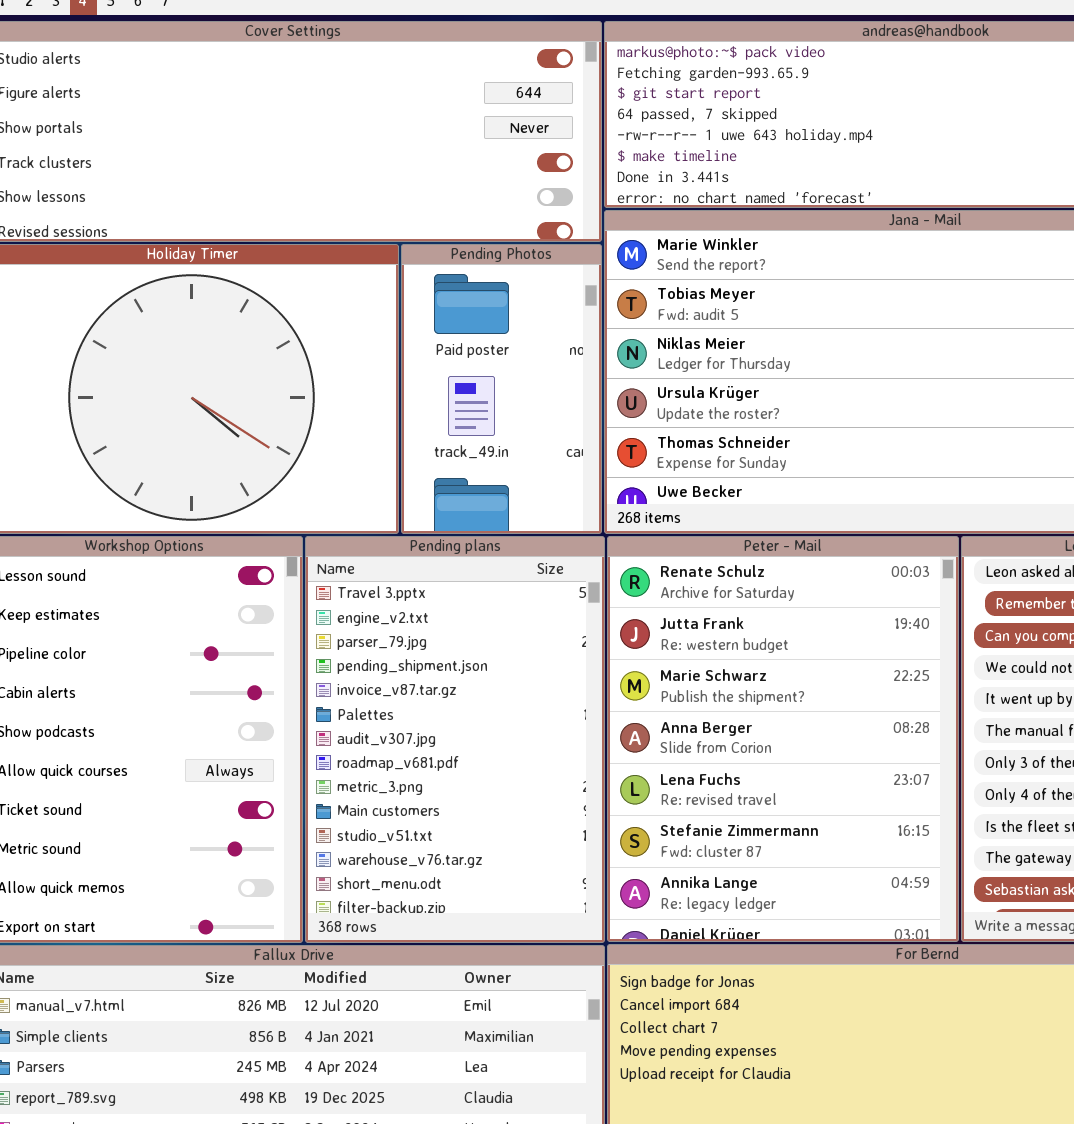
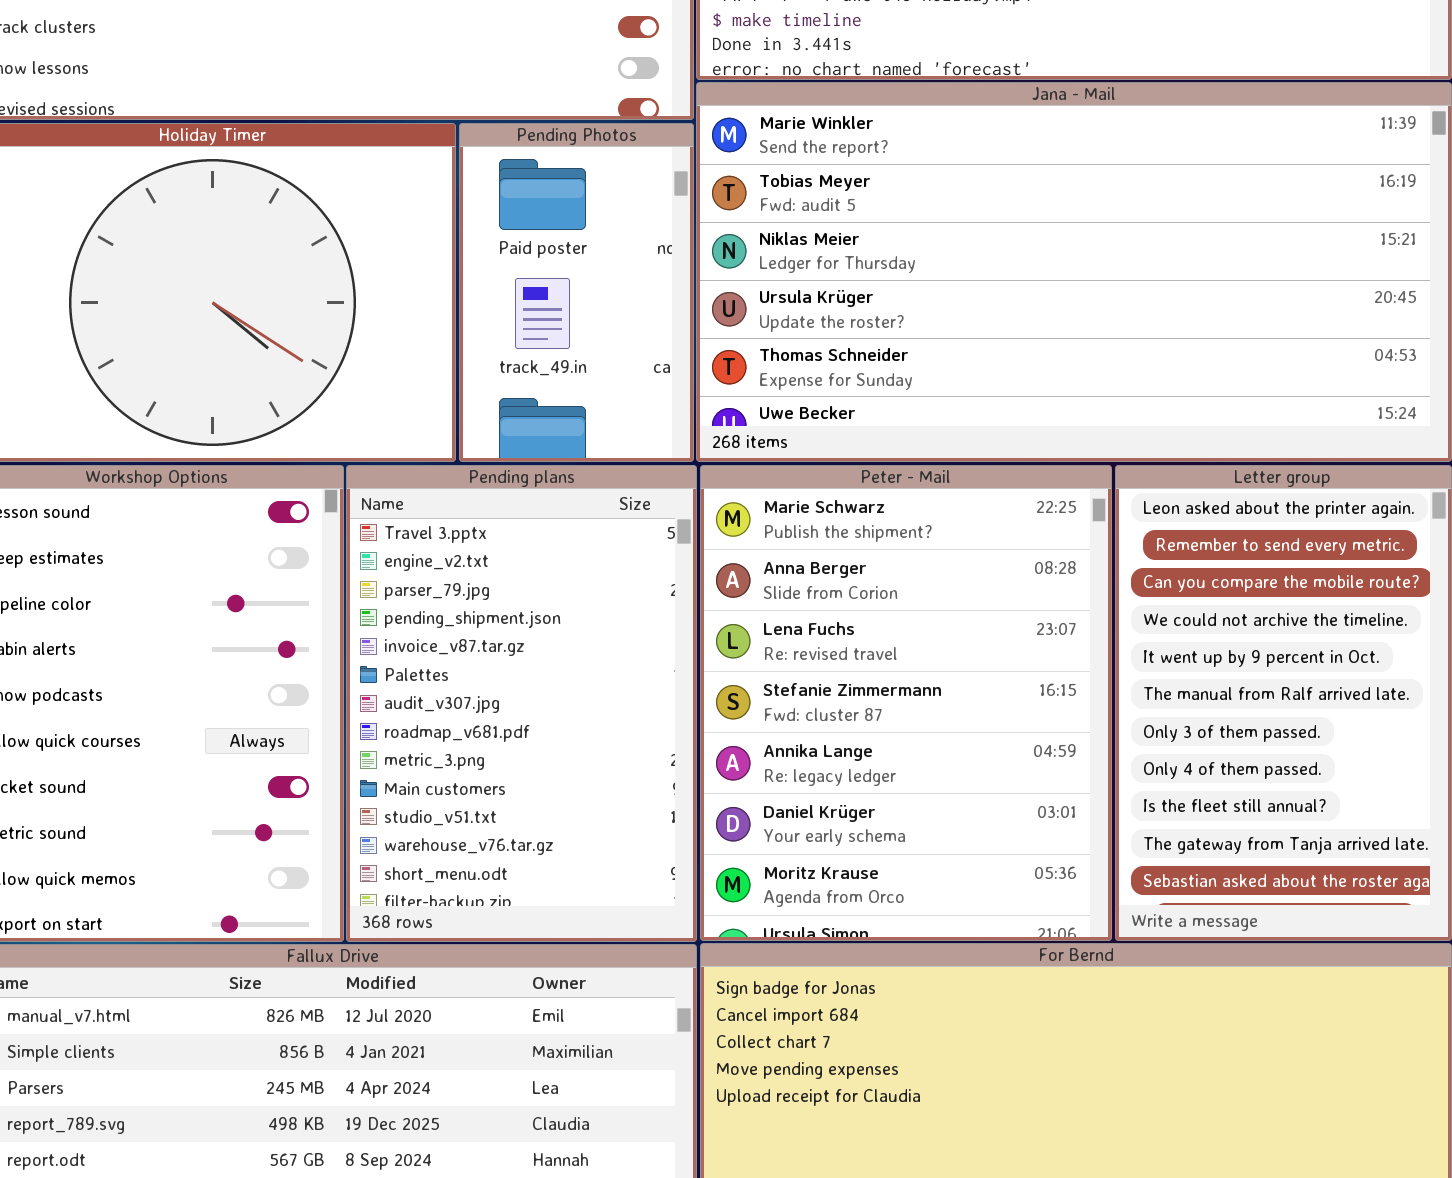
Peter - Mail: [607,536,959,942] -> [700,465,1112,941], scrolled down 2 rows

